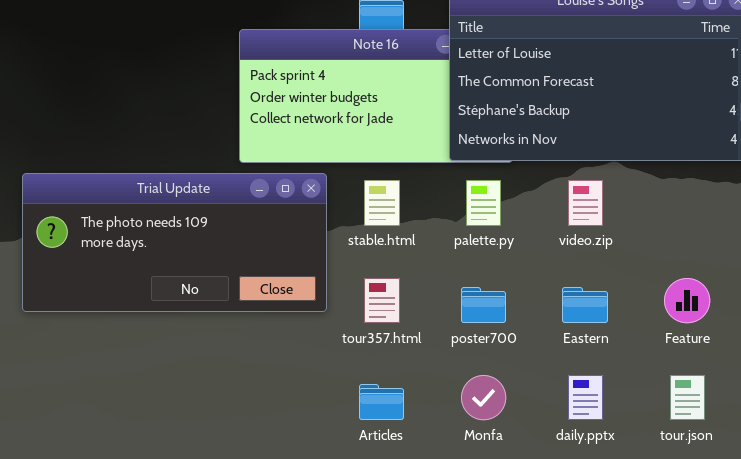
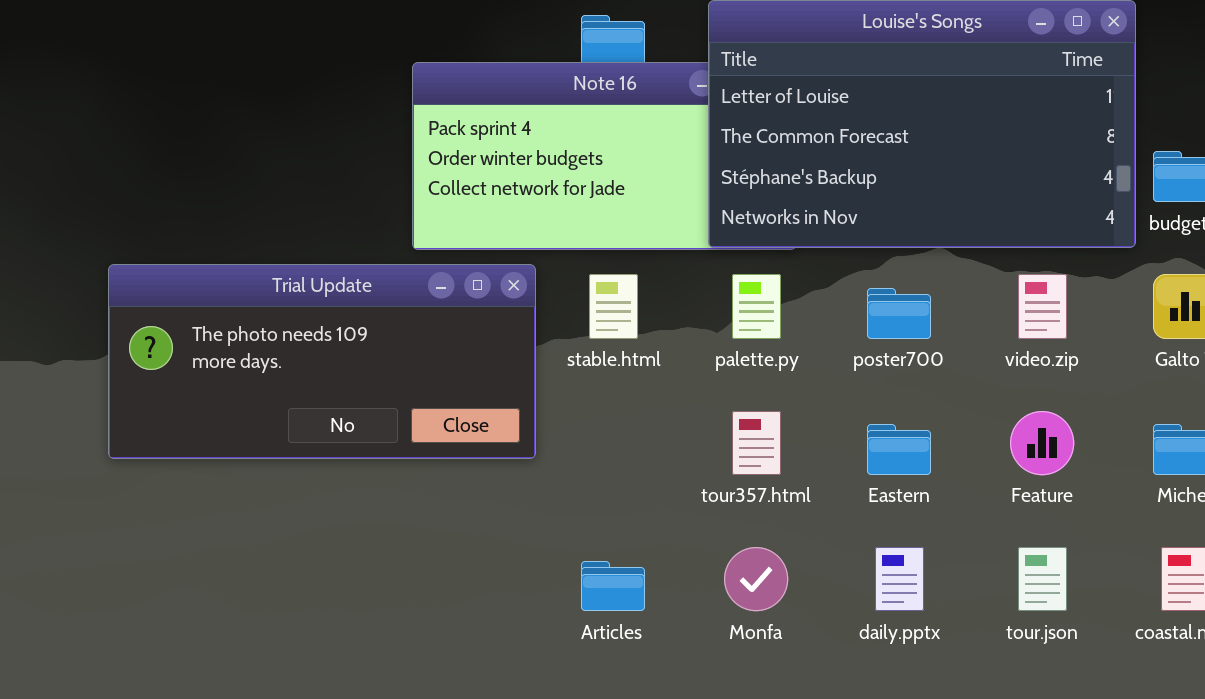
video.zip: [568,180,603,226] -> [1018,274,1067,339], moved
tour357.html: [364,278,400,323] -> [732,411,781,475], moved
poster700: [461,287,506,323] -> [867,288,931,339], moved

